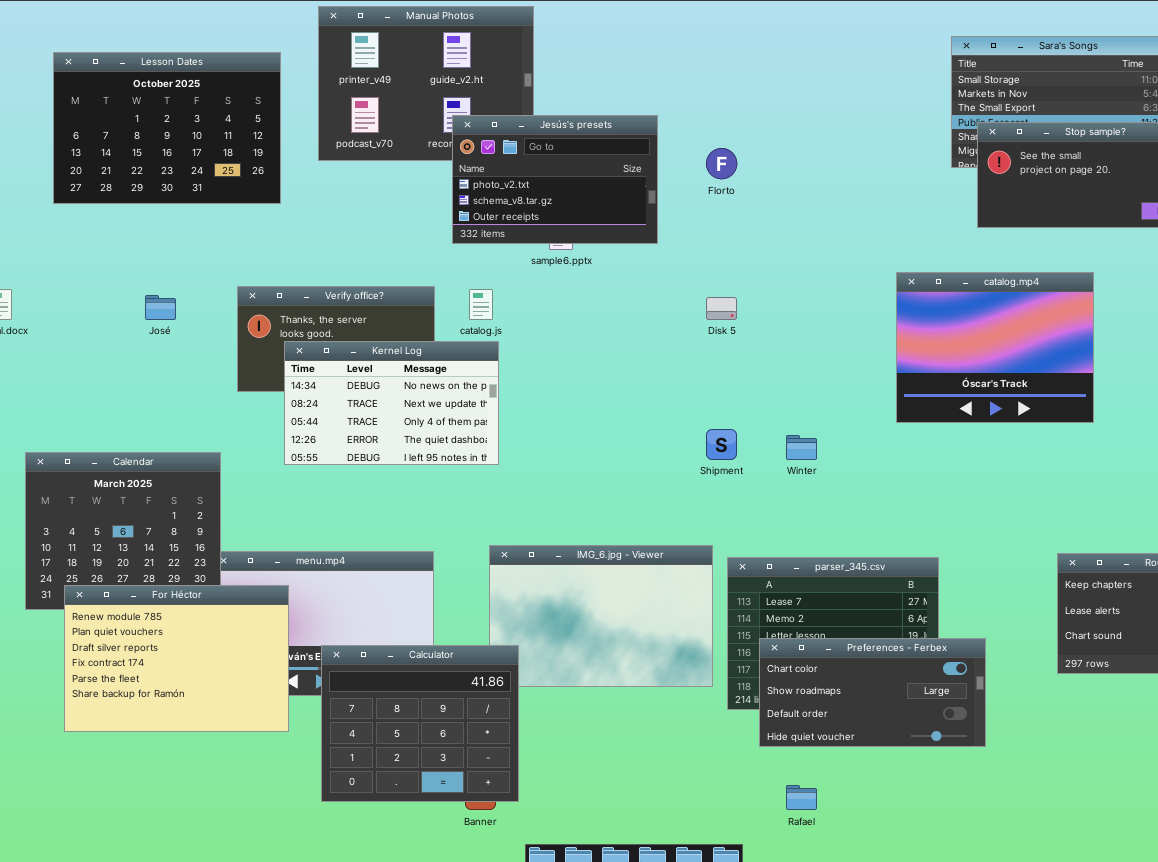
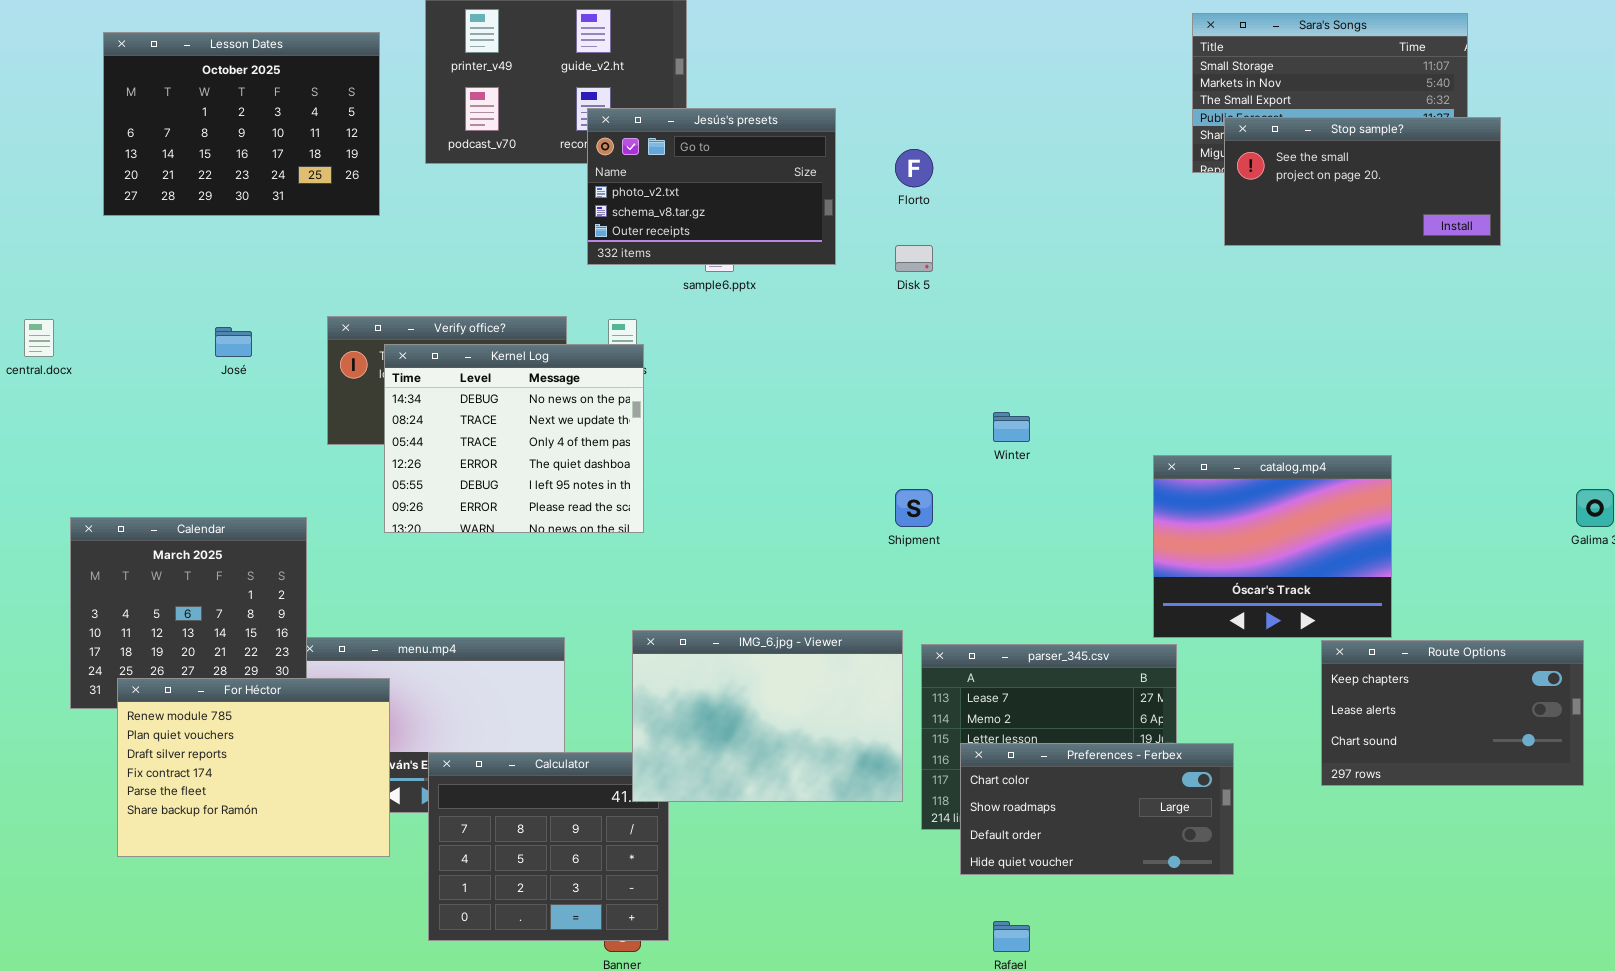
catalog.mp4: [896,272,1094,423] -> [1153,455,1392,638], moved
Disk 5: [706,297,737,320] -> [895,245,933,272], moved
Kernel Log: [284,341,499,465] -> [384,344,644,533], resized
Winter: [786,435,817,460] -> [993,412,1030,442], moved
IMG_6.jpg - Viewer: [489,545,713,687] -> [632,630,903,802], raised

